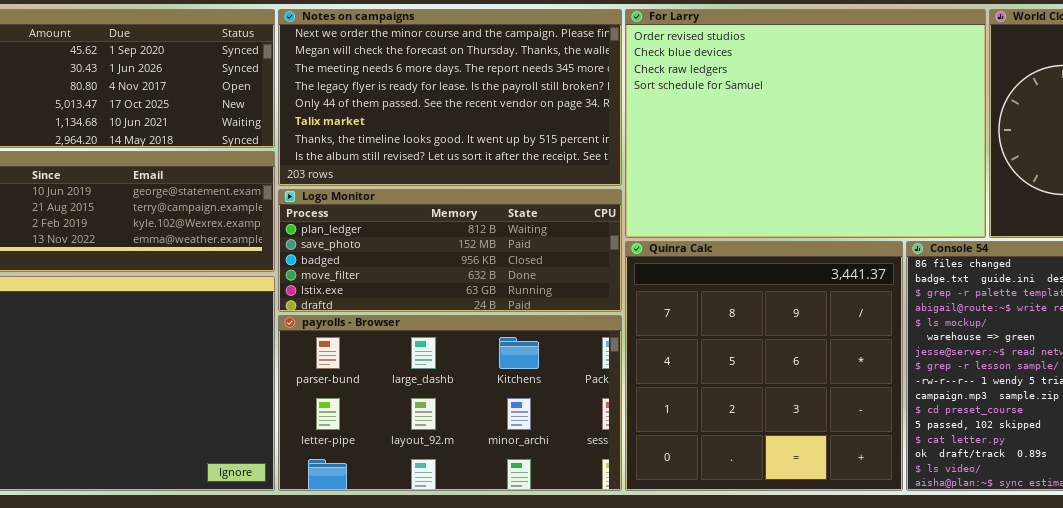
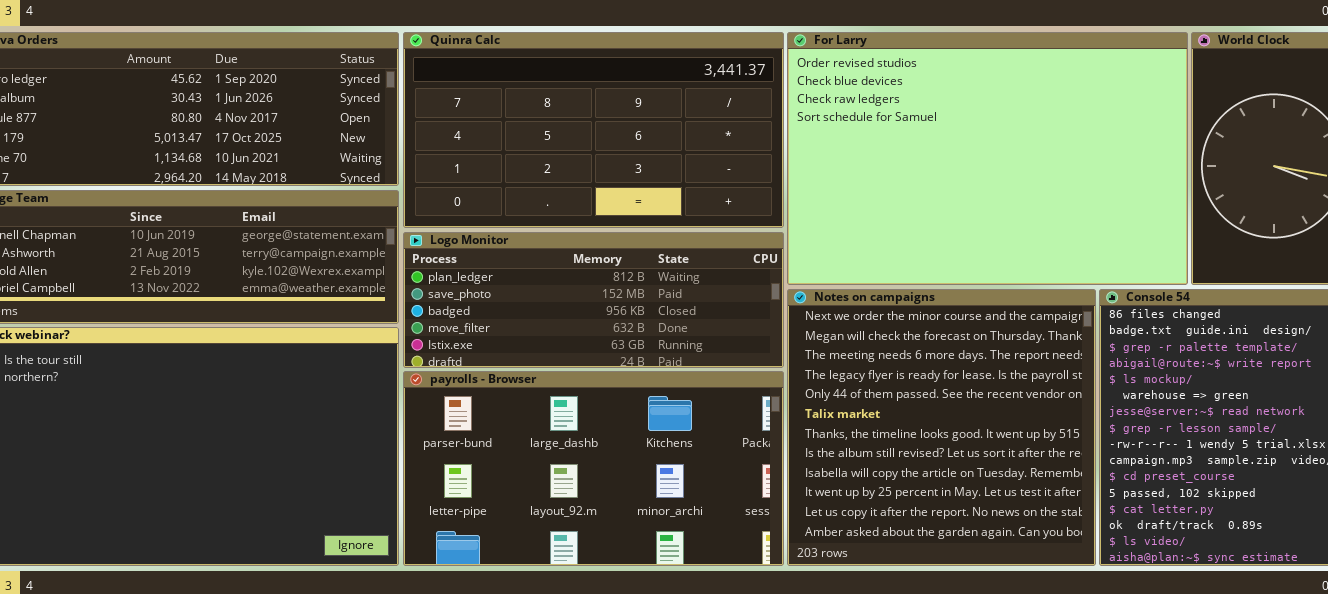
Notes on campaigns: [278,9,622,186] -> [787,289,1096,566], moved, resized
Quinra Calc: [625,241,903,491] -> [403,32,784,228], moved, resized

